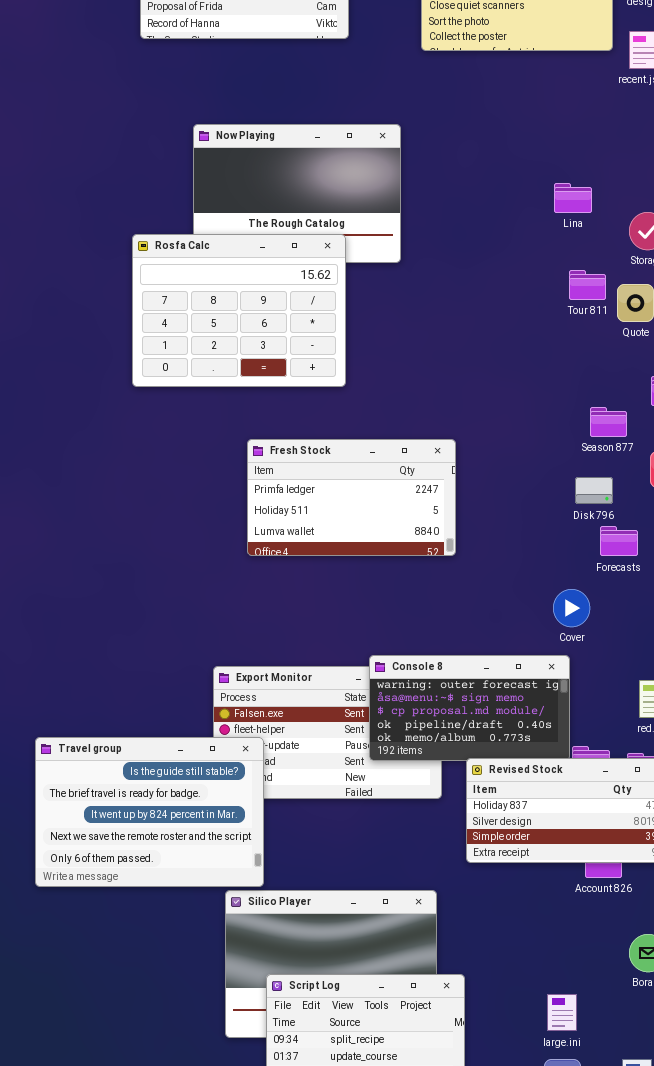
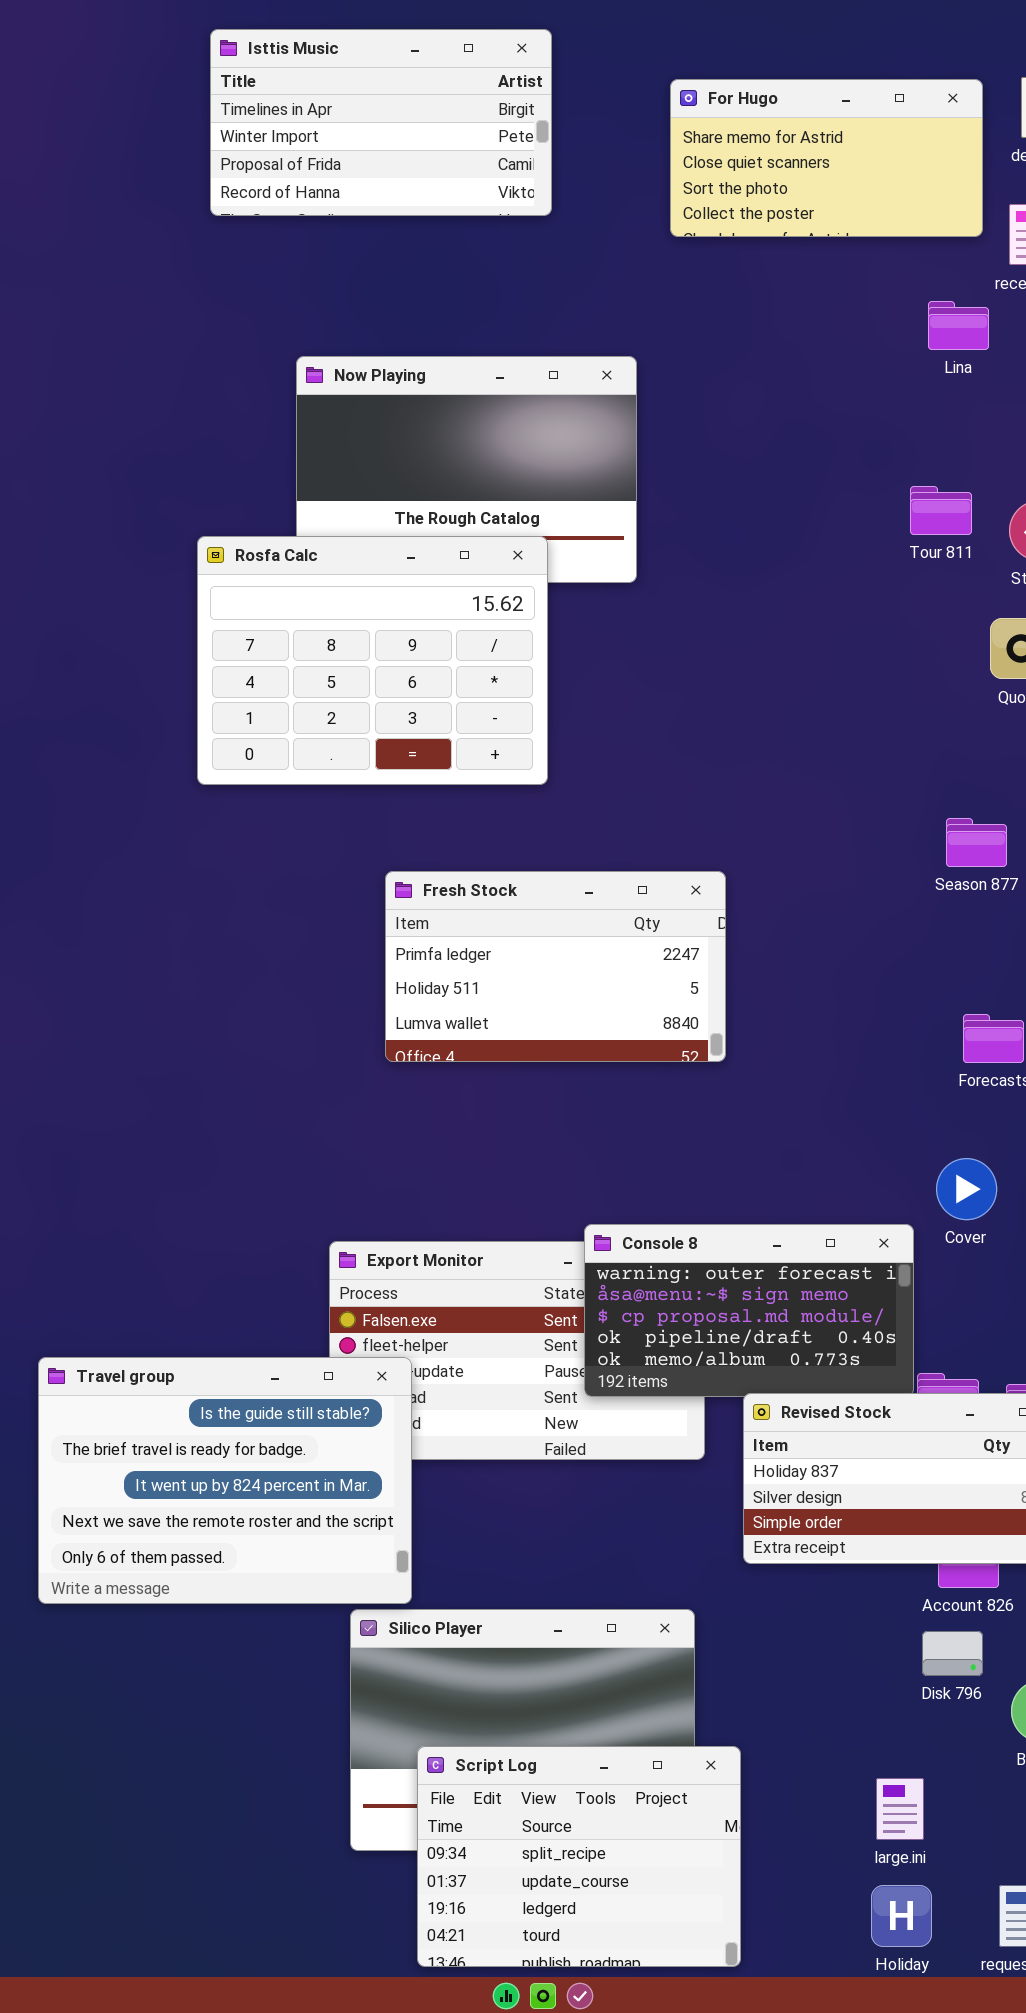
Lina: [554,183,592,213] -> [928,301,989,350], moved
Tour 811: [569,270,606,300] -> [910,486,972,535], moved
Disk 796: [575,477,613,504] -> [922,1631,983,1676], moved
Cover: [553,589,590,627] -> [936,1158,997,1220], moved

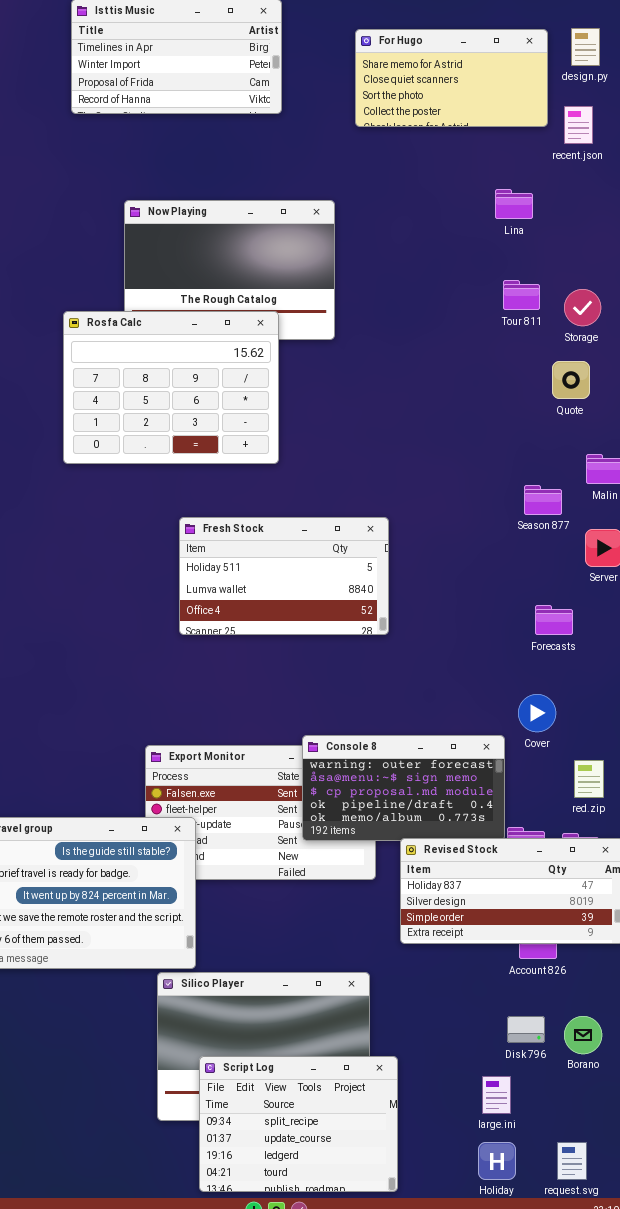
Lina: [928,301,989,350] -> [495,189,533,219], moved
Fresh Stock: [385,871,726,1062] -> [179,517,389,635], scrolled down 1 row
Disk 796: [922,1631,983,1676] -> [507,1016,545,1043], moved

